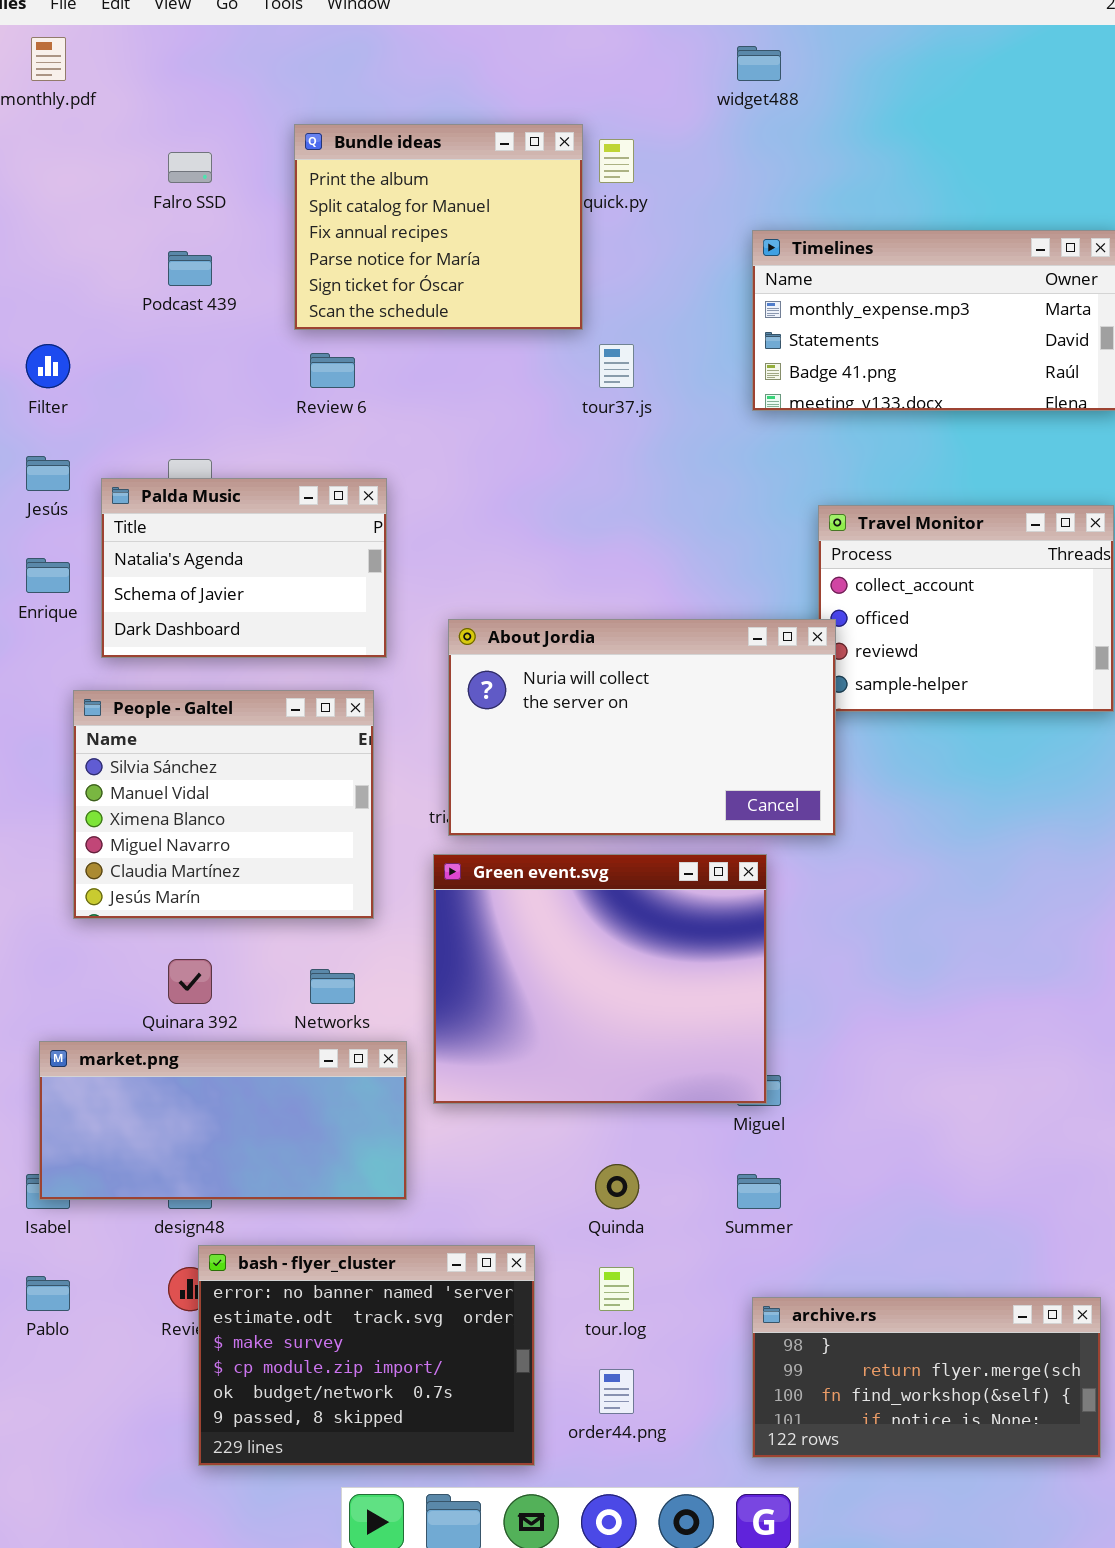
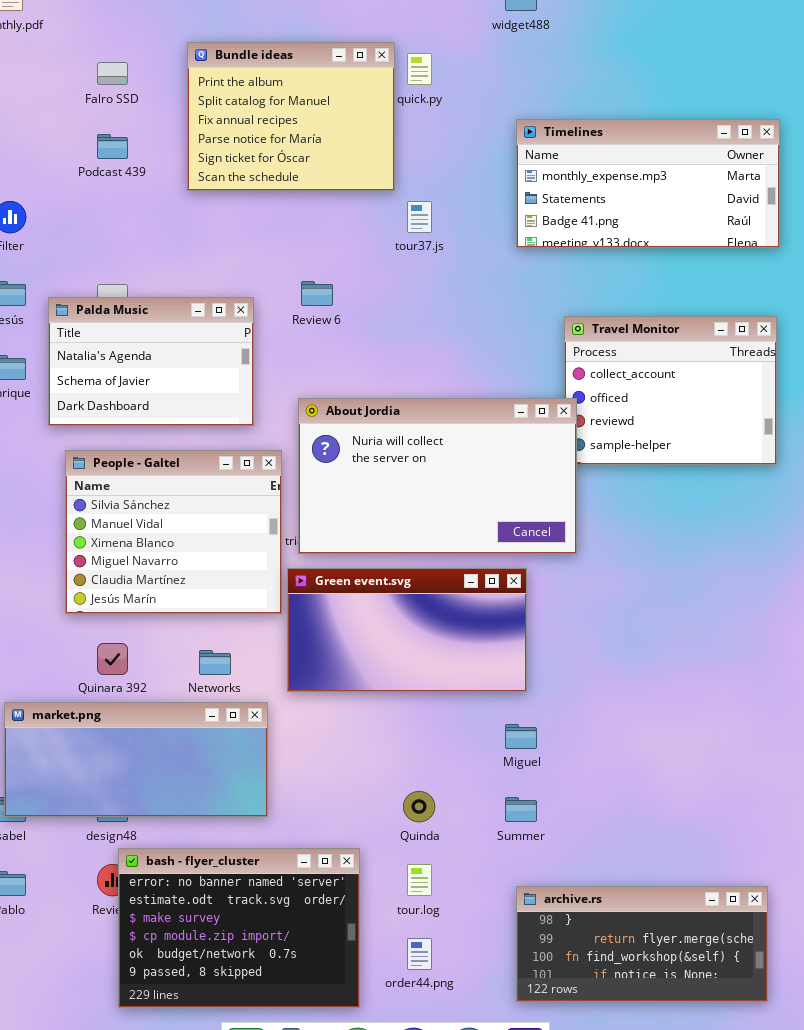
Review 6: [310,353,355,388] -> [301,281,333,306], moved
People - Galtel: [73,690,374,919] -> [65,450,282,614], moved
Green event.svg: [433,854,767,1104] -> [287,568,527,692], resized

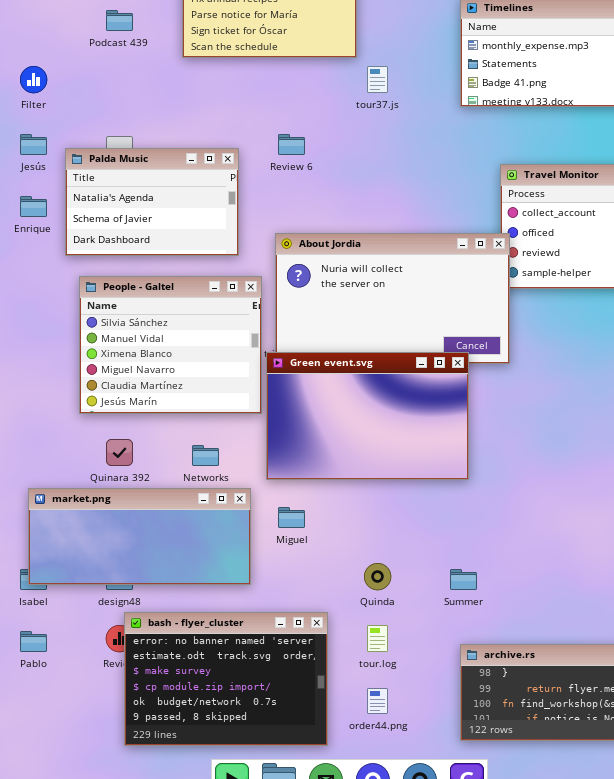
Green event.svg: [287,568,527,692] -> [266,352,469,480], resized
Miguel: [505,724,537,749] -> [278,507,305,528], moved

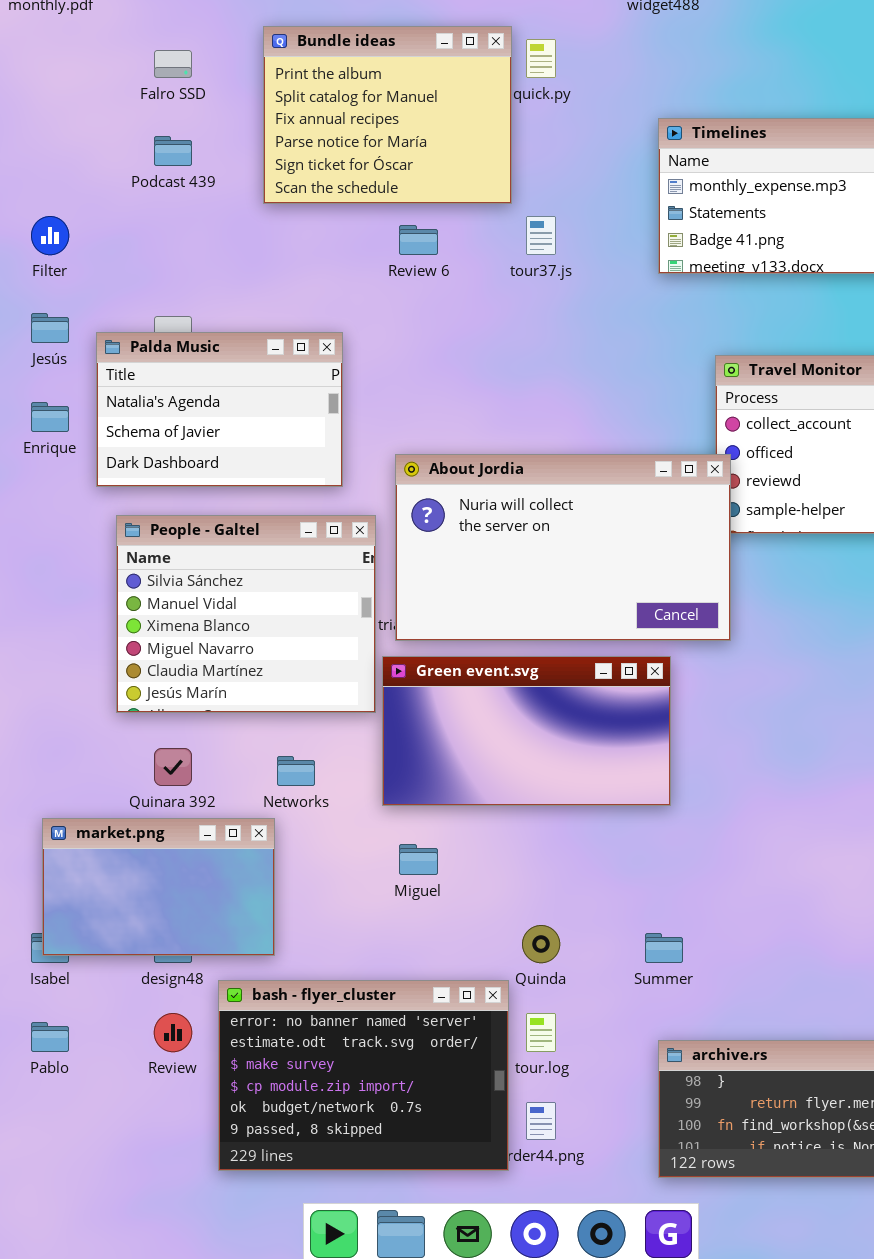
Review 6: [278,134,305,155] -> [399,225,438,255], moved
Green event.svg: [266,352,469,480] -> [382,656,671,806], resized
market.png: [28,488,251,585] -> [42,818,275,956], resized
bash - flyer_cluster: [124,612,328,746] -> [218,980,509,1171], moved

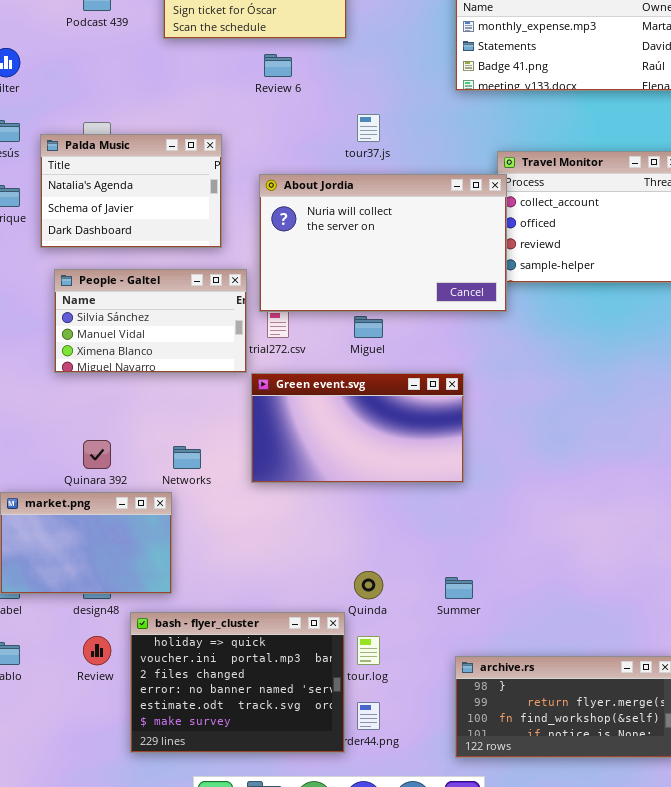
tour37.js: [526,216,556,255] -> [357,114,380,142], moved
About Jordia: [395,454,731,641] -> [259,174,507,312], moved
People - Galtel: [116,515,376,713] -> [54,269,247,373], resized
Miguel: [399,844,438,875] -> [354,316,383,338], moved
bash - flyer_cluster: [218,980,509,1171] -> [130,612,345,753], scrolled up 3 rows

